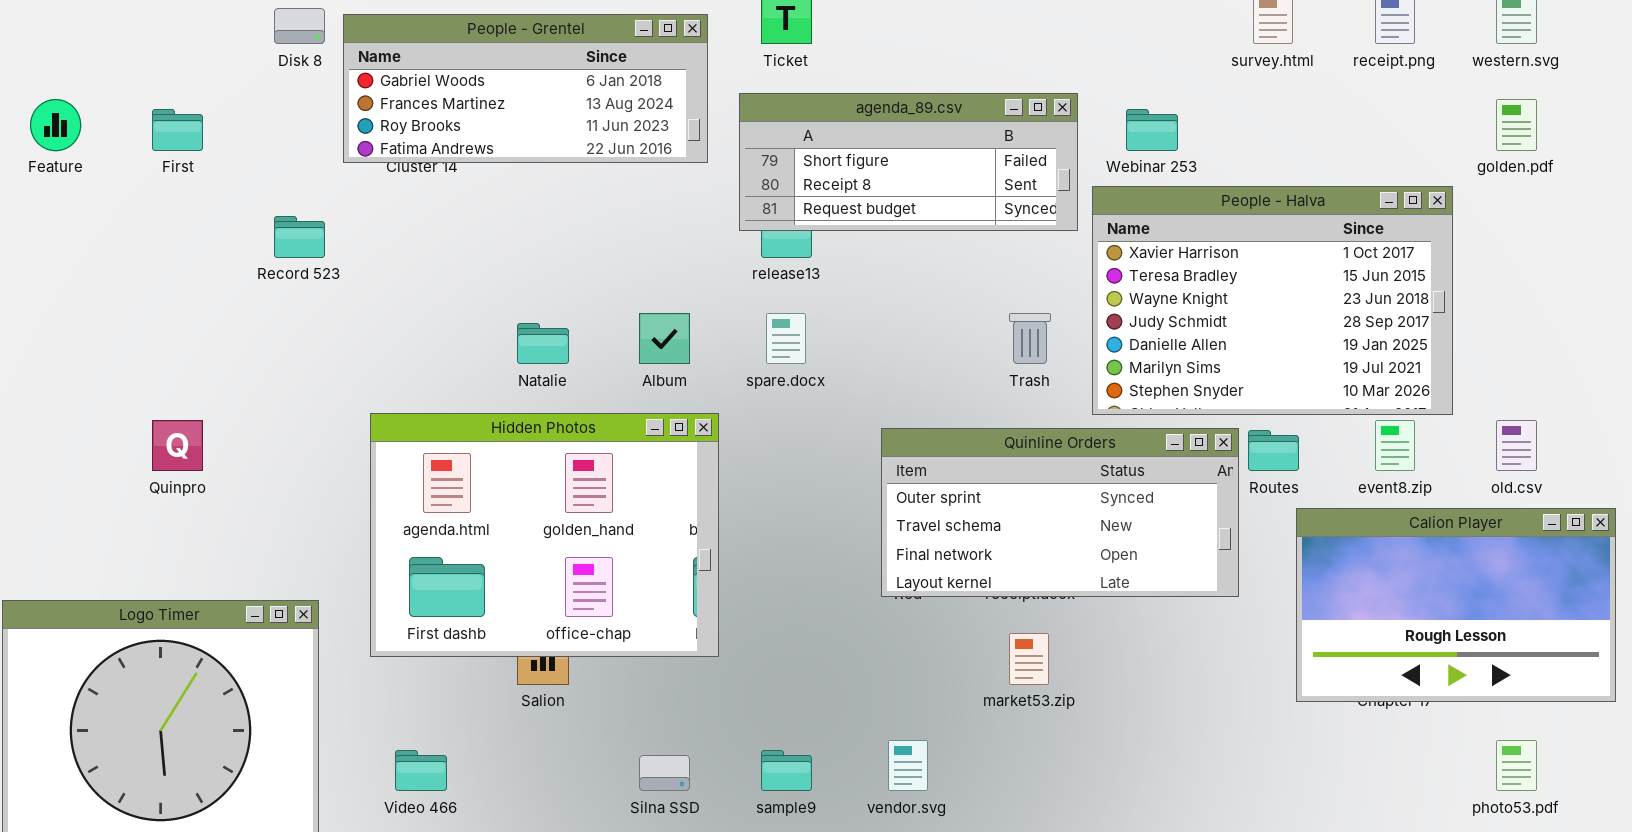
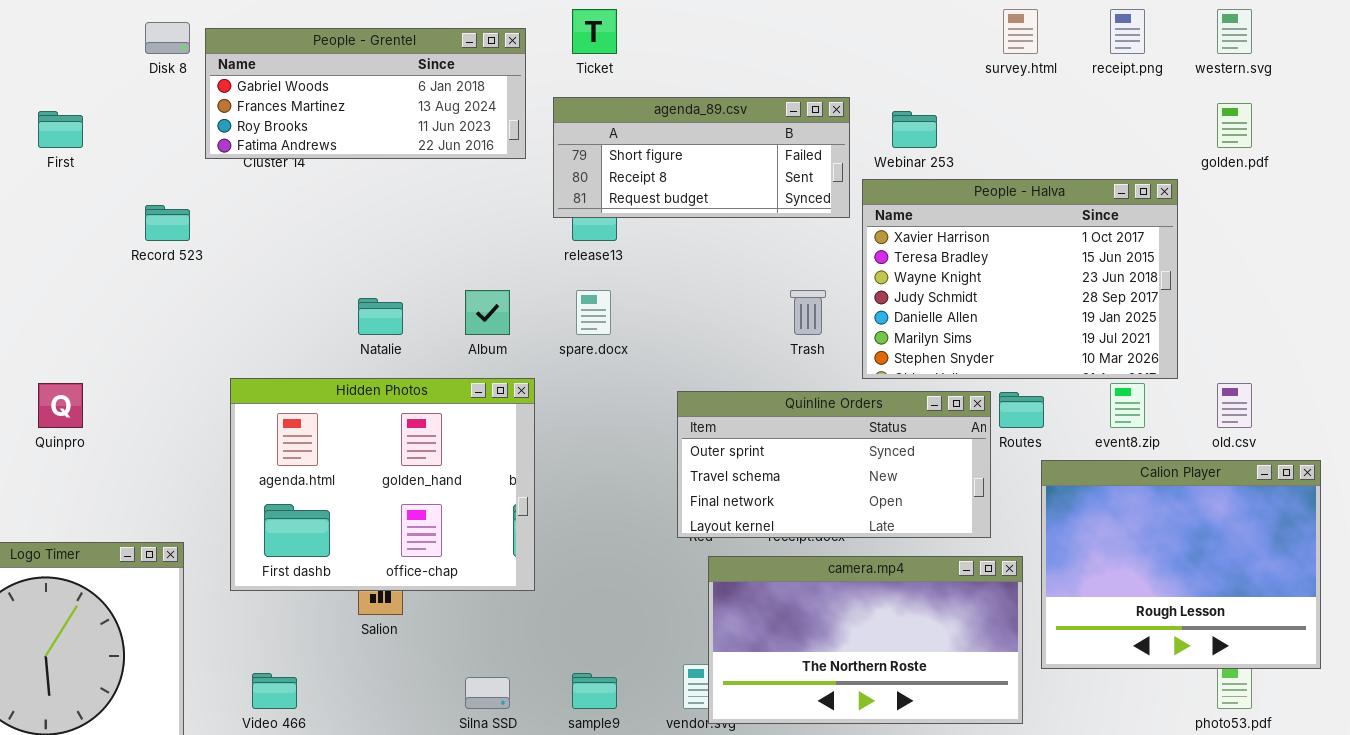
Calion Player: [1296,508,1616,702] -> [1041,460,1321,669], resized
camera.mp4: none -> [708,556,1023,724], opened

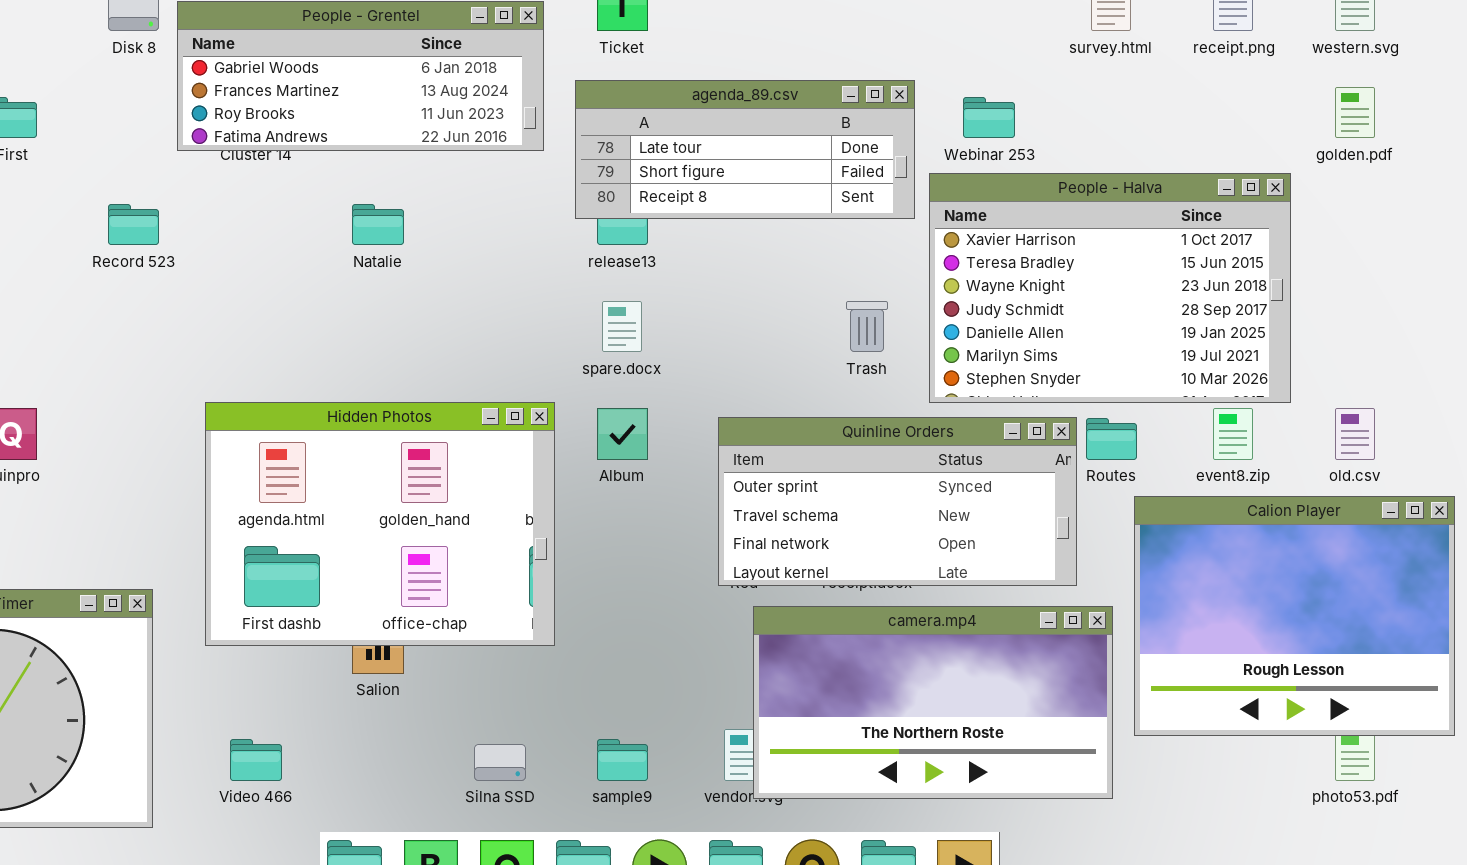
agenda_89.csv: [553,97,850,218] -> [575,80,915,219], scrolled up 1 row
Album: [465,290,510,335] -> [597,408,648,460], moved
Natalie: [358,298,403,335] -> [352,204,404,245], moved

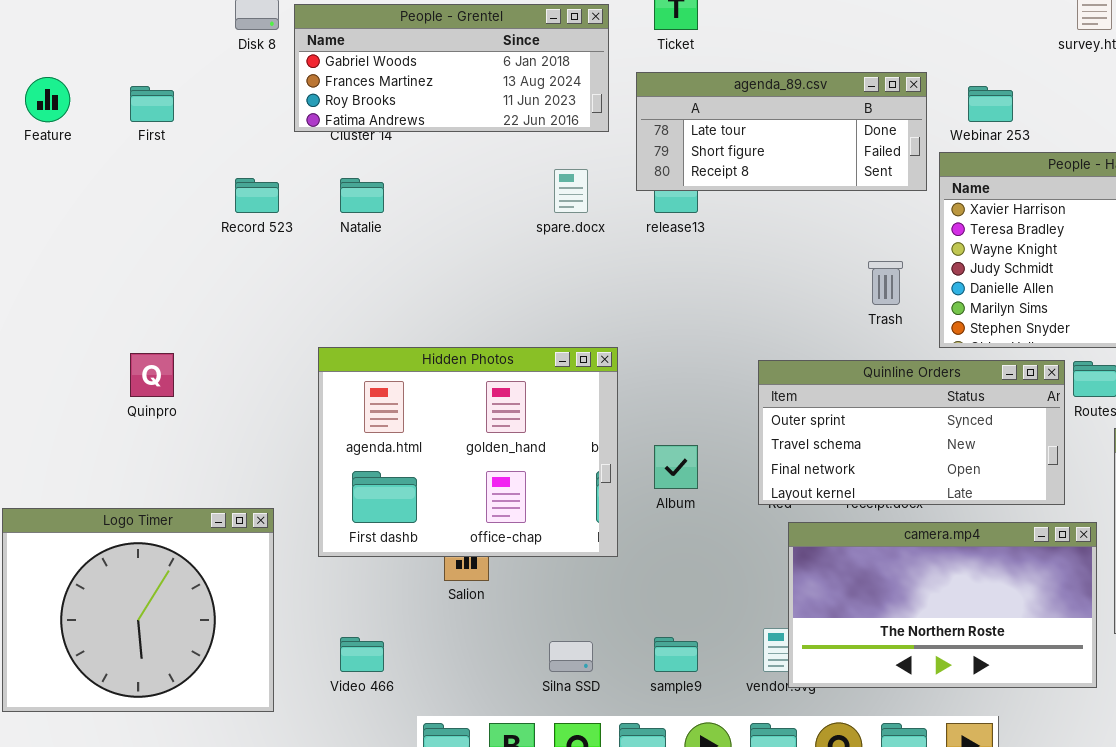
Natalie: [352,204,404,245] -> [340,178,384,213], moved
spare.docx: [602,301,642,352] -> [554,169,588,213], moved
Album: [597,408,648,460] -> [654,445,698,489], moved

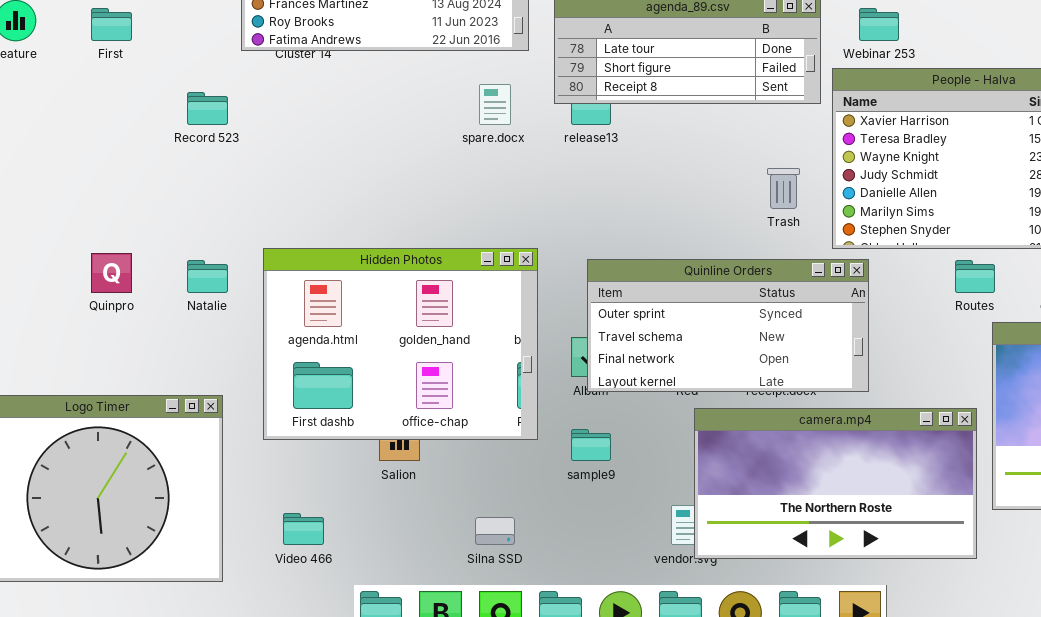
Natalie: [340,178,384,213] -> [187,260,228,293], moved
Quinline Orders: [758,360,1065,505] -> [587,259,869,392], moved
sample9: [654,637,698,672] -> [571,429,611,461], moved

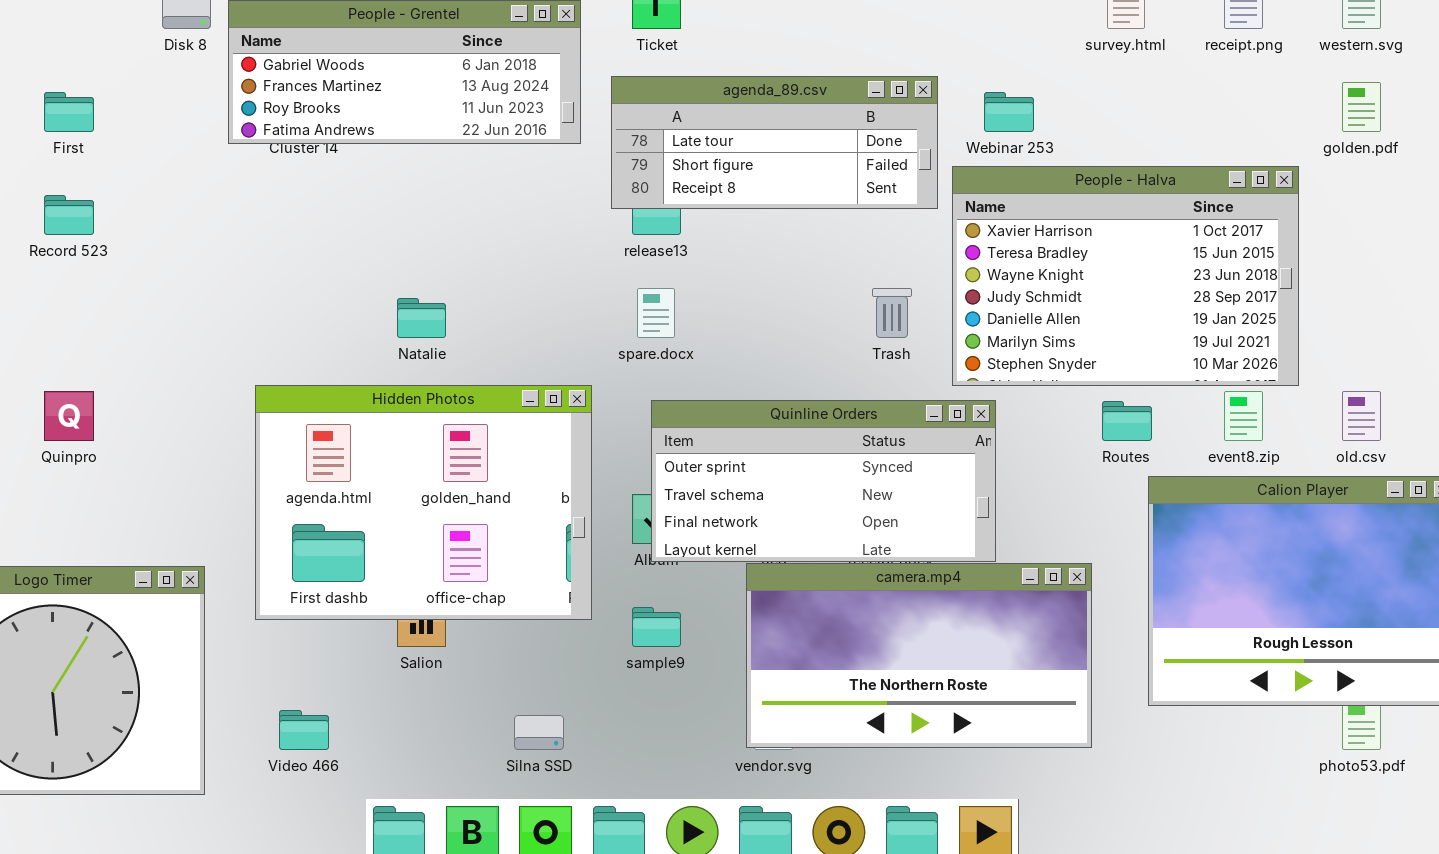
spare.docx: [479,84,511,125] -> [637,288,675,338], moved
Record 523: [187,92,228,125] -> [44,195,94,235], moved
Natalie: [187,260,228,293] -> [397,298,446,338], moved
camera.mp4: [694,408,977,559] -> [746,563,1092,748], moved

